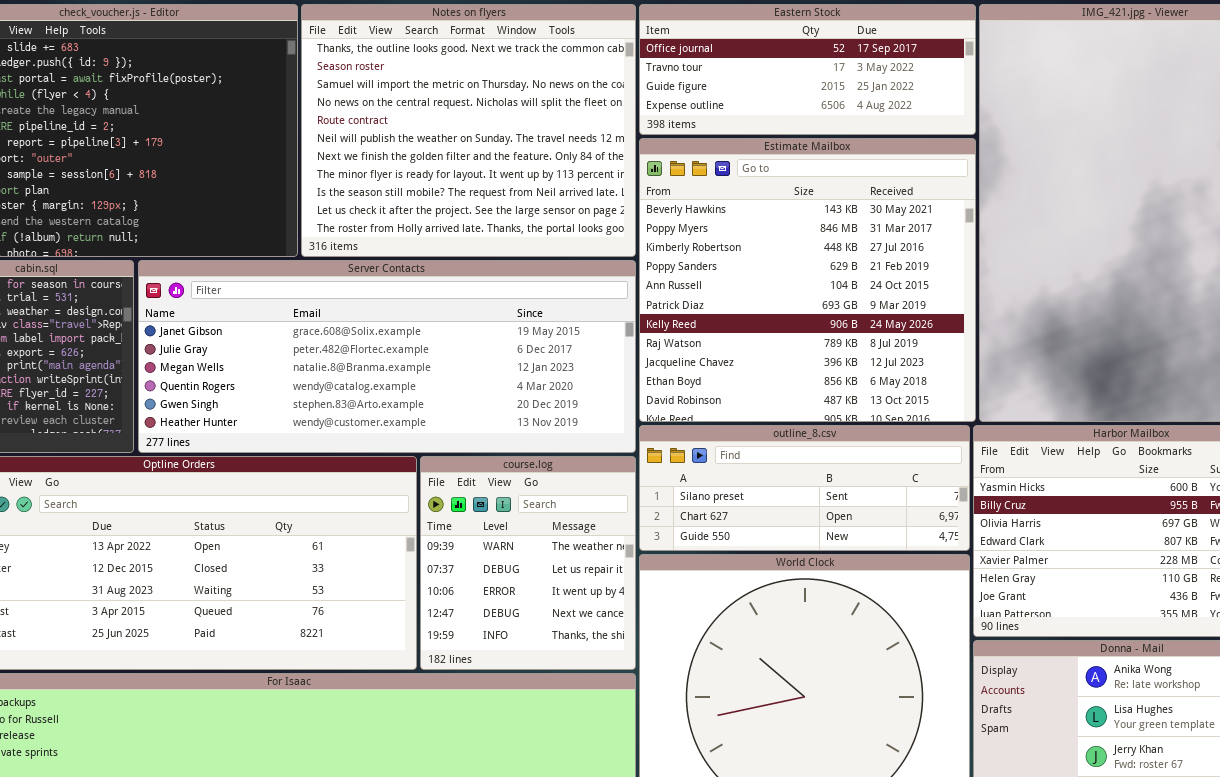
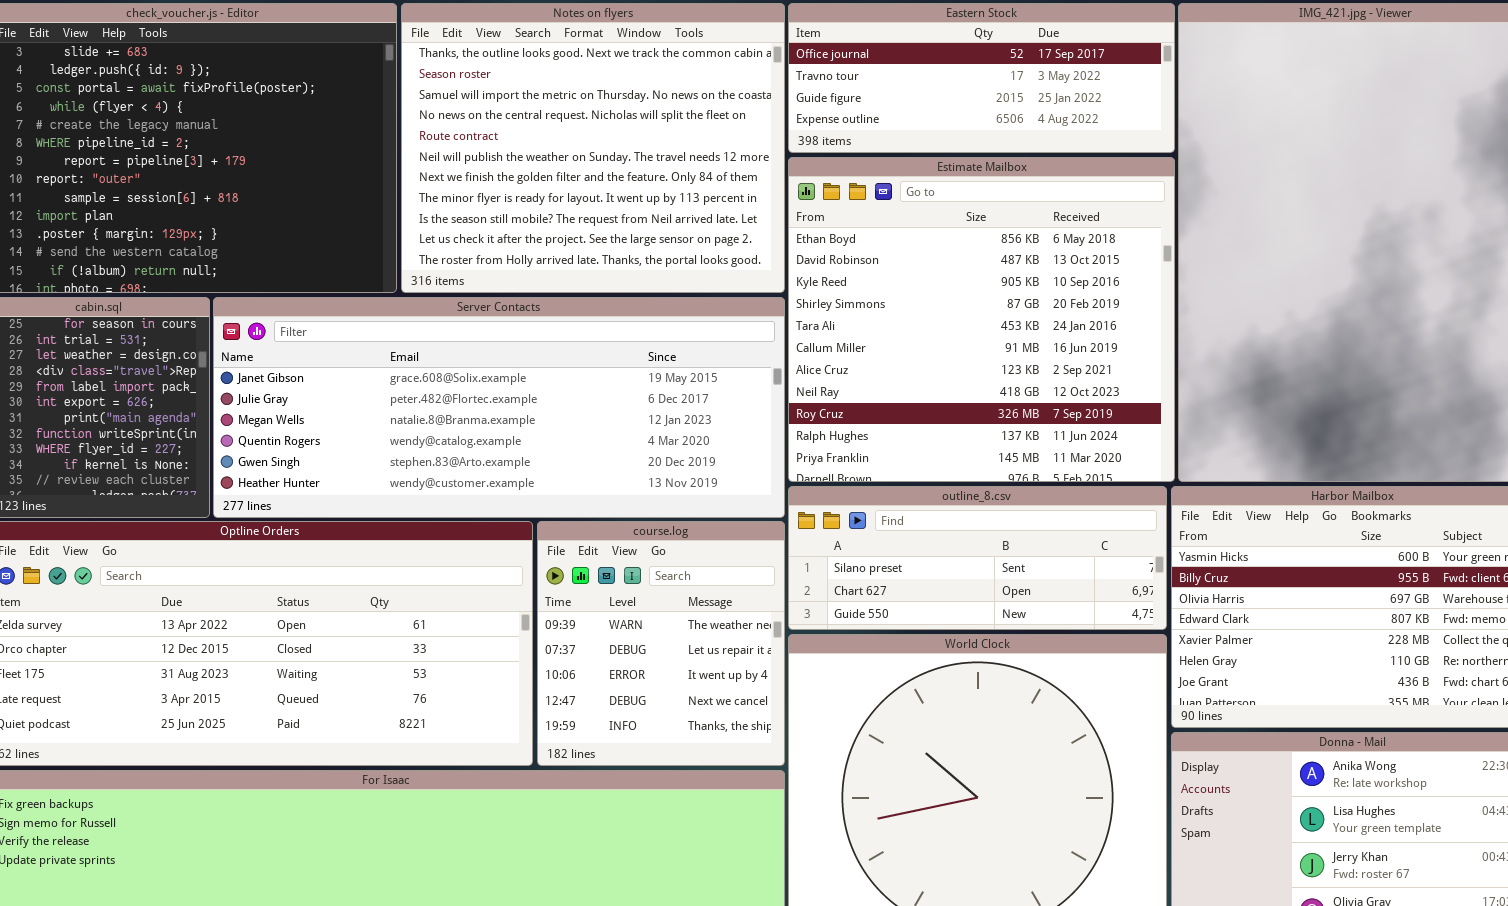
Estimate Mailbox: [639,138,976,422] -> [788,157,1175,482], scrolled down 9 rows

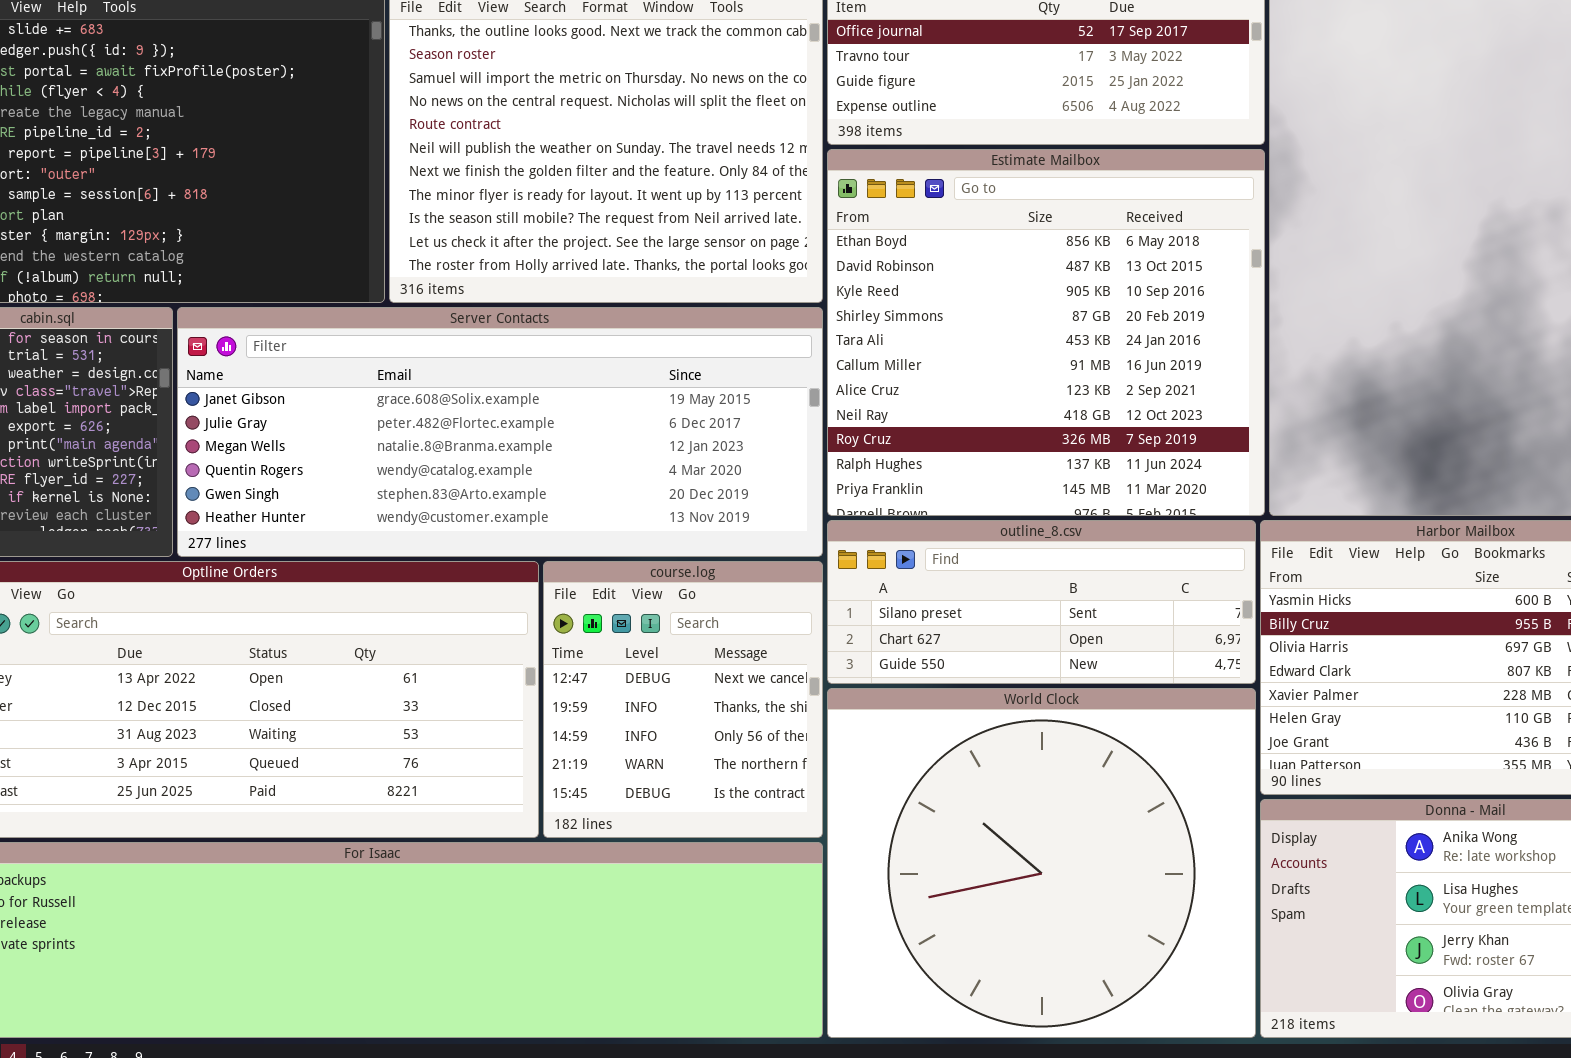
course.log: [537,521,785,766] -> [543,561,823,838], scrolled down 3 rows

